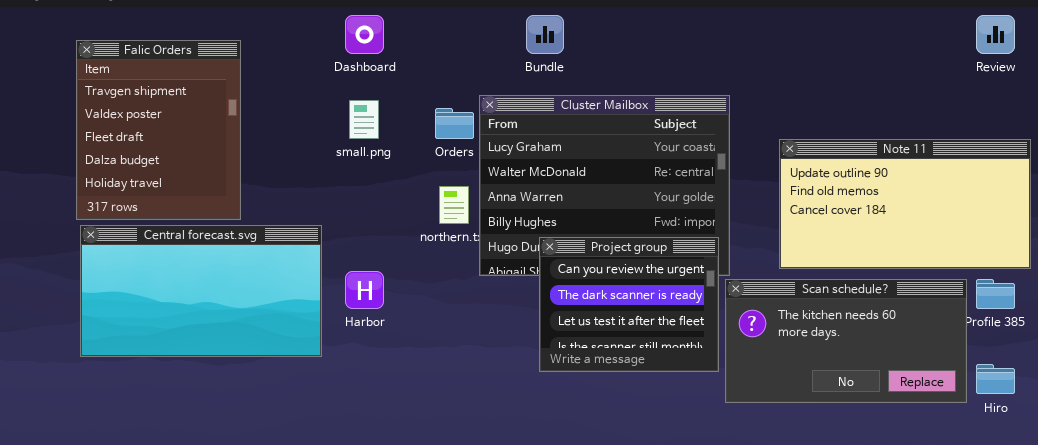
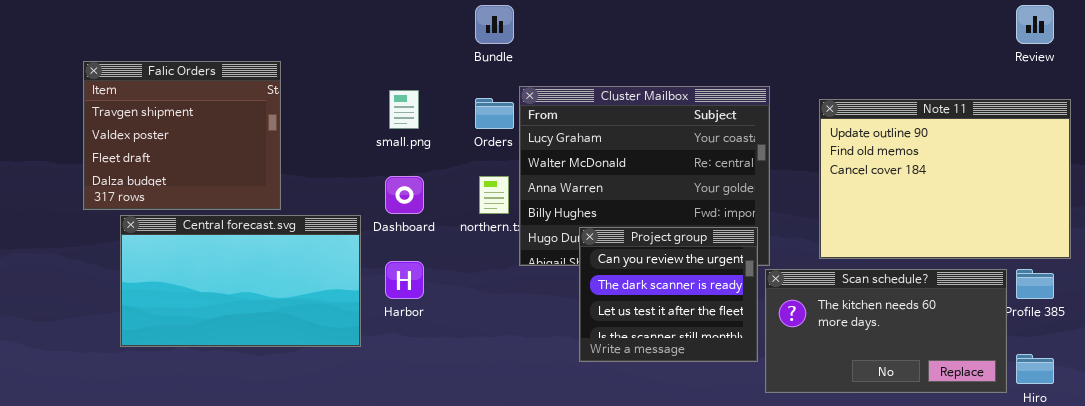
Dashboard: [345,15,384,54] -> [385,176,424,214], moved
Bundle: [526,15,564,54] -> [475,5,514,44], moved
Falic Orders: [76,40,241,220] -> [83,61,281,210], resized
Note 11: [779,139,1031,269] -> [819,99,1071,259], resized

